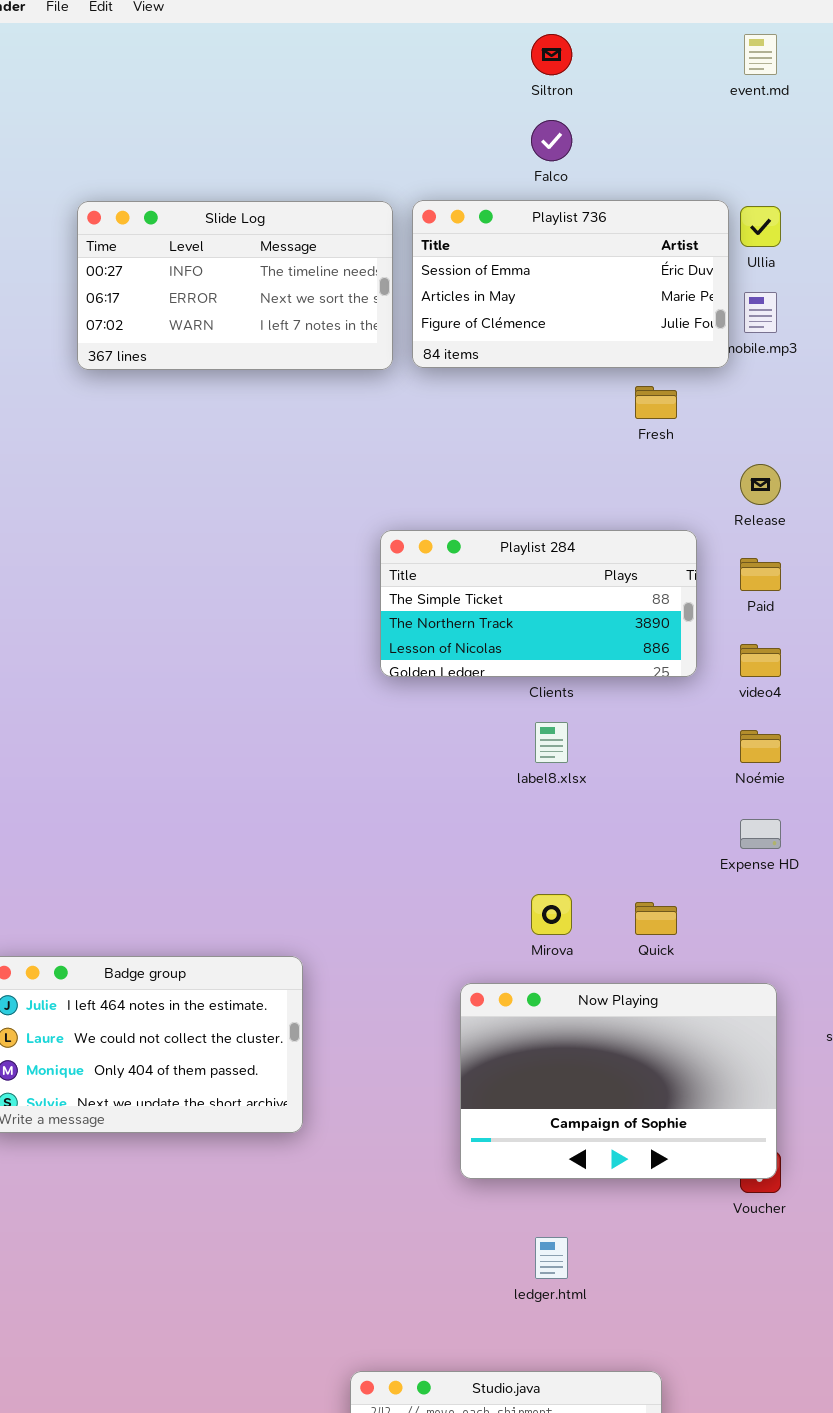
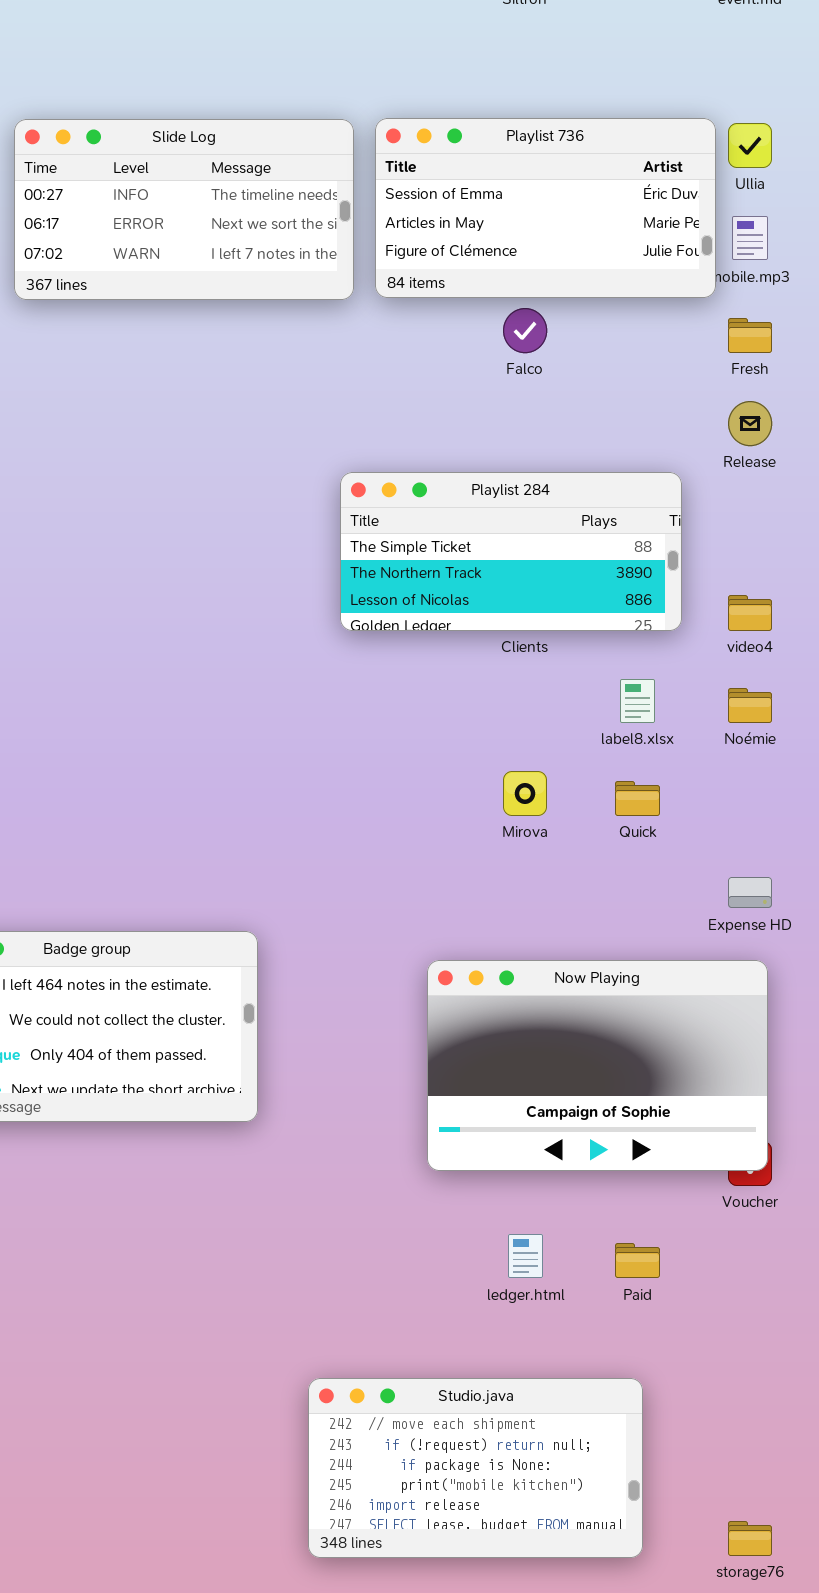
Falco: [531,120,572,161] -> [503,308,547,353], moved
Fresh: [635,386,677,419] -> [728,318,772,353], moved
Paid: [740,558,781,591] -> [615,1243,660,1278], moved
label8.xlsx: [535,722,568,763] -> [620,679,655,723], moved
Expense HD: [740,819,781,849] -> [728,877,772,908], moved
Mirova: [531,894,572,935] -> [503,771,547,816], moved
Quick: [635,902,677,935] -> [615,781,660,816], moved

